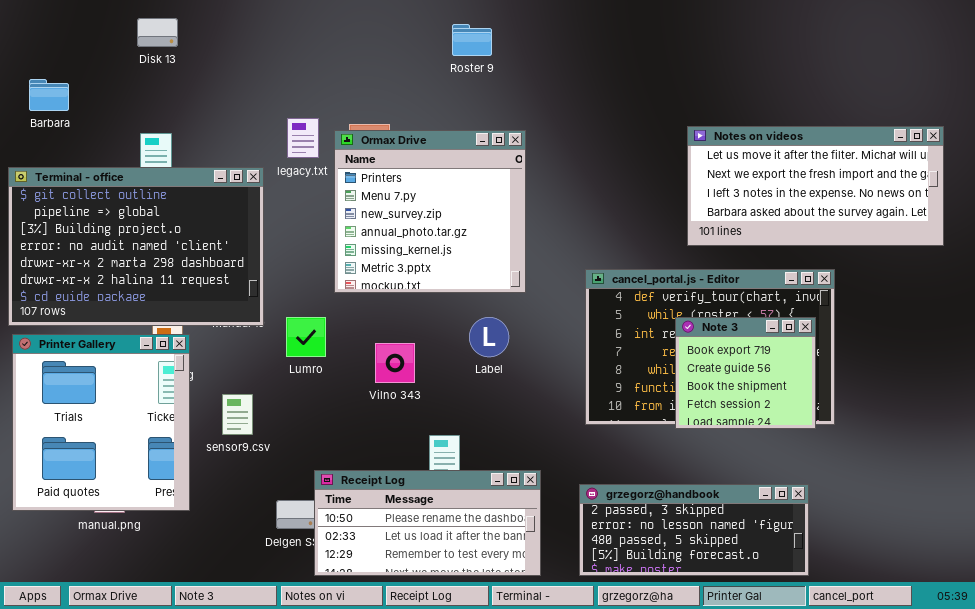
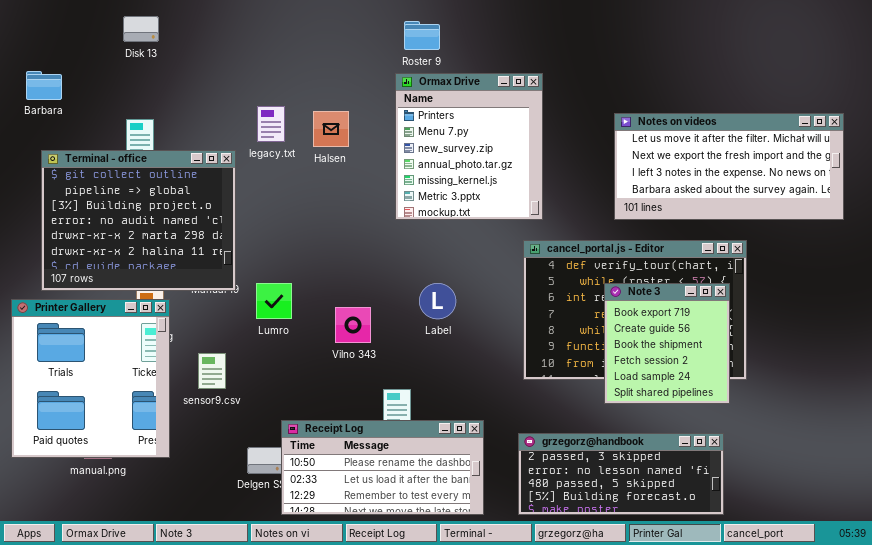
Ormax Drive: [334,130,526,293] -> [395,73,543,220], moved, resized
Terminal - office: [8,167,264,326] -> [41,150,236,291], resized
Note 3: [675,317,816,429] -> [604,283,730,404], resized

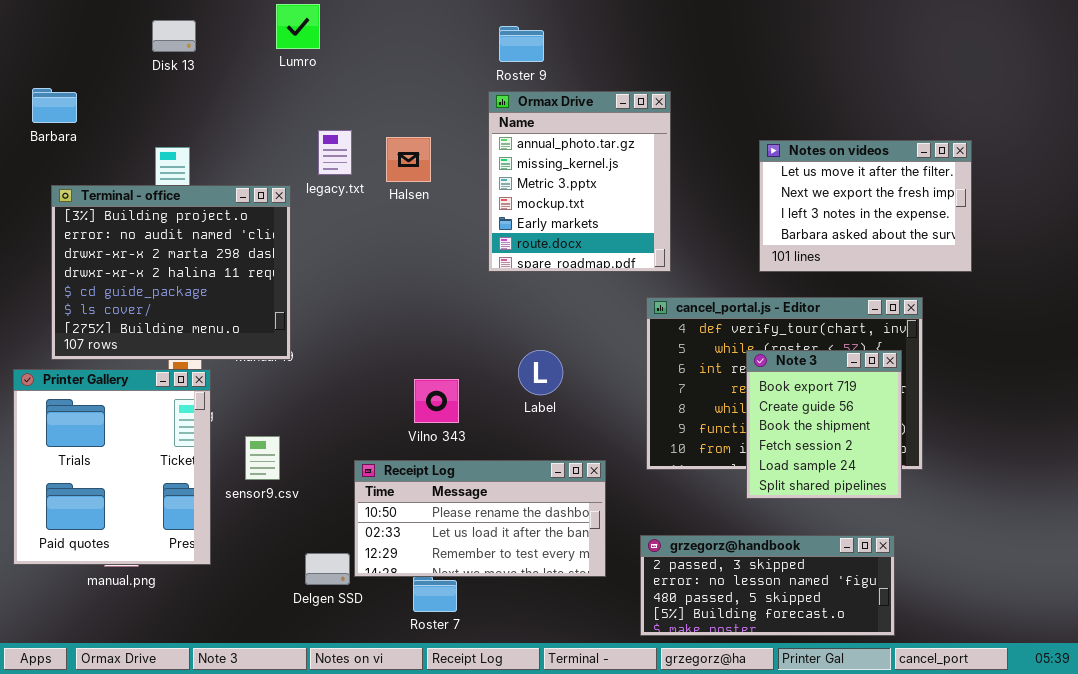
Ormax Drive: [395,73,543,220] -> [488,91,671,272], scrolled down 3 rows
Notes on videos: [614,113,844,220] -> [759,140,972,272], resized
Terminal - office: [41,150,236,291] -> [51,185,291,360], scrolled down 2 rows
Lumro: [256,283,292,319] -> [276,4,320,49], moved
Receipt Log: [281,420,484,515] -> [354,460,606,577], moved

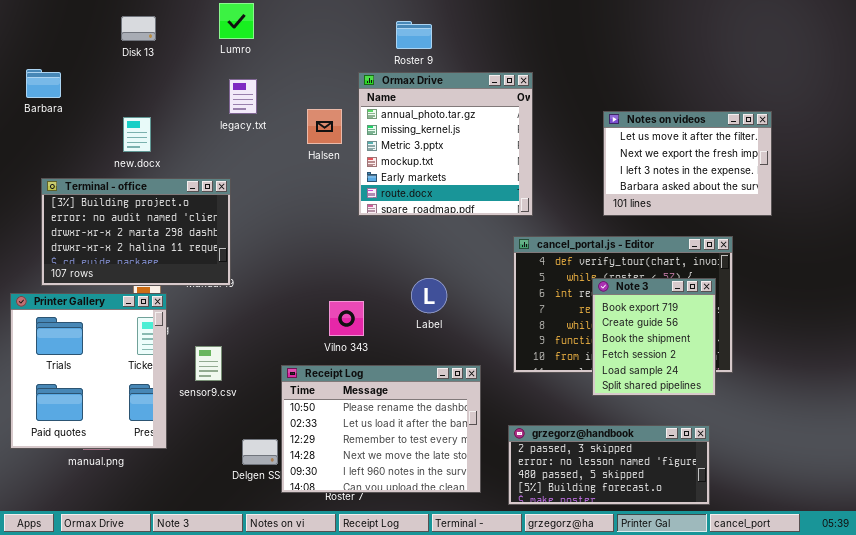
Ormax Drive: [488,91,671,272] -> [358,72,533,216], resized
legacy.txt: [318,130,352,175] -> [229,79,257,114], moved
Terminal - office: [51,185,291,360] -> [41,178,231,286], resized
Receipt Log: [354,460,606,577] -> [281,365,481,493], resized

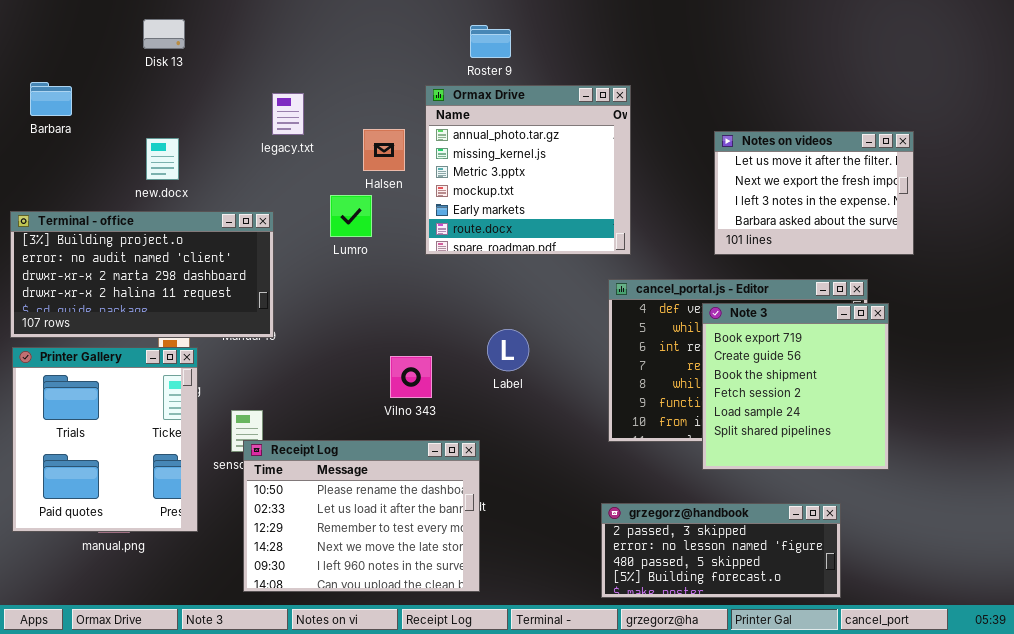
Lumro: [219,3,254,39] -> [330,195,372,237], moved
Terminal - office: [41,178,231,286] -> [10,211,274,338], resized
Note 3: [592,278,716,396] -> [702,303,889,470], resized
Receipt Log: [281,365,481,493] -> [243,440,480,592], moved

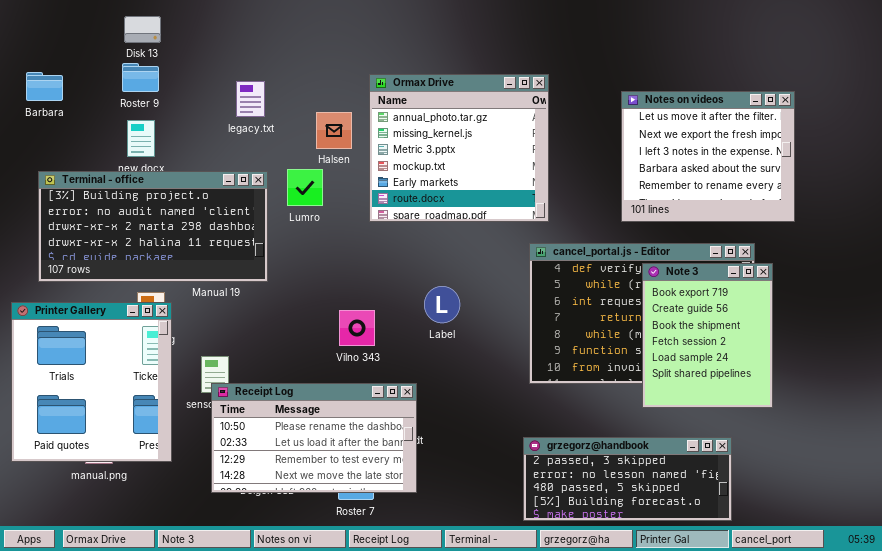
Roster 9: [470,25,511,58] -> [122,63,159,92], moved
Notes on videos: [714,131,914,255] -> [621,91,795,222], resized
Terminal - office: [10,211,274,338] -> [38,171,268,282], moved
Note 3: [702,303,889,470] -> [642,263,773,408], resized
Receipt Log: [243,440,480,592] -> [211,383,417,493], resized

